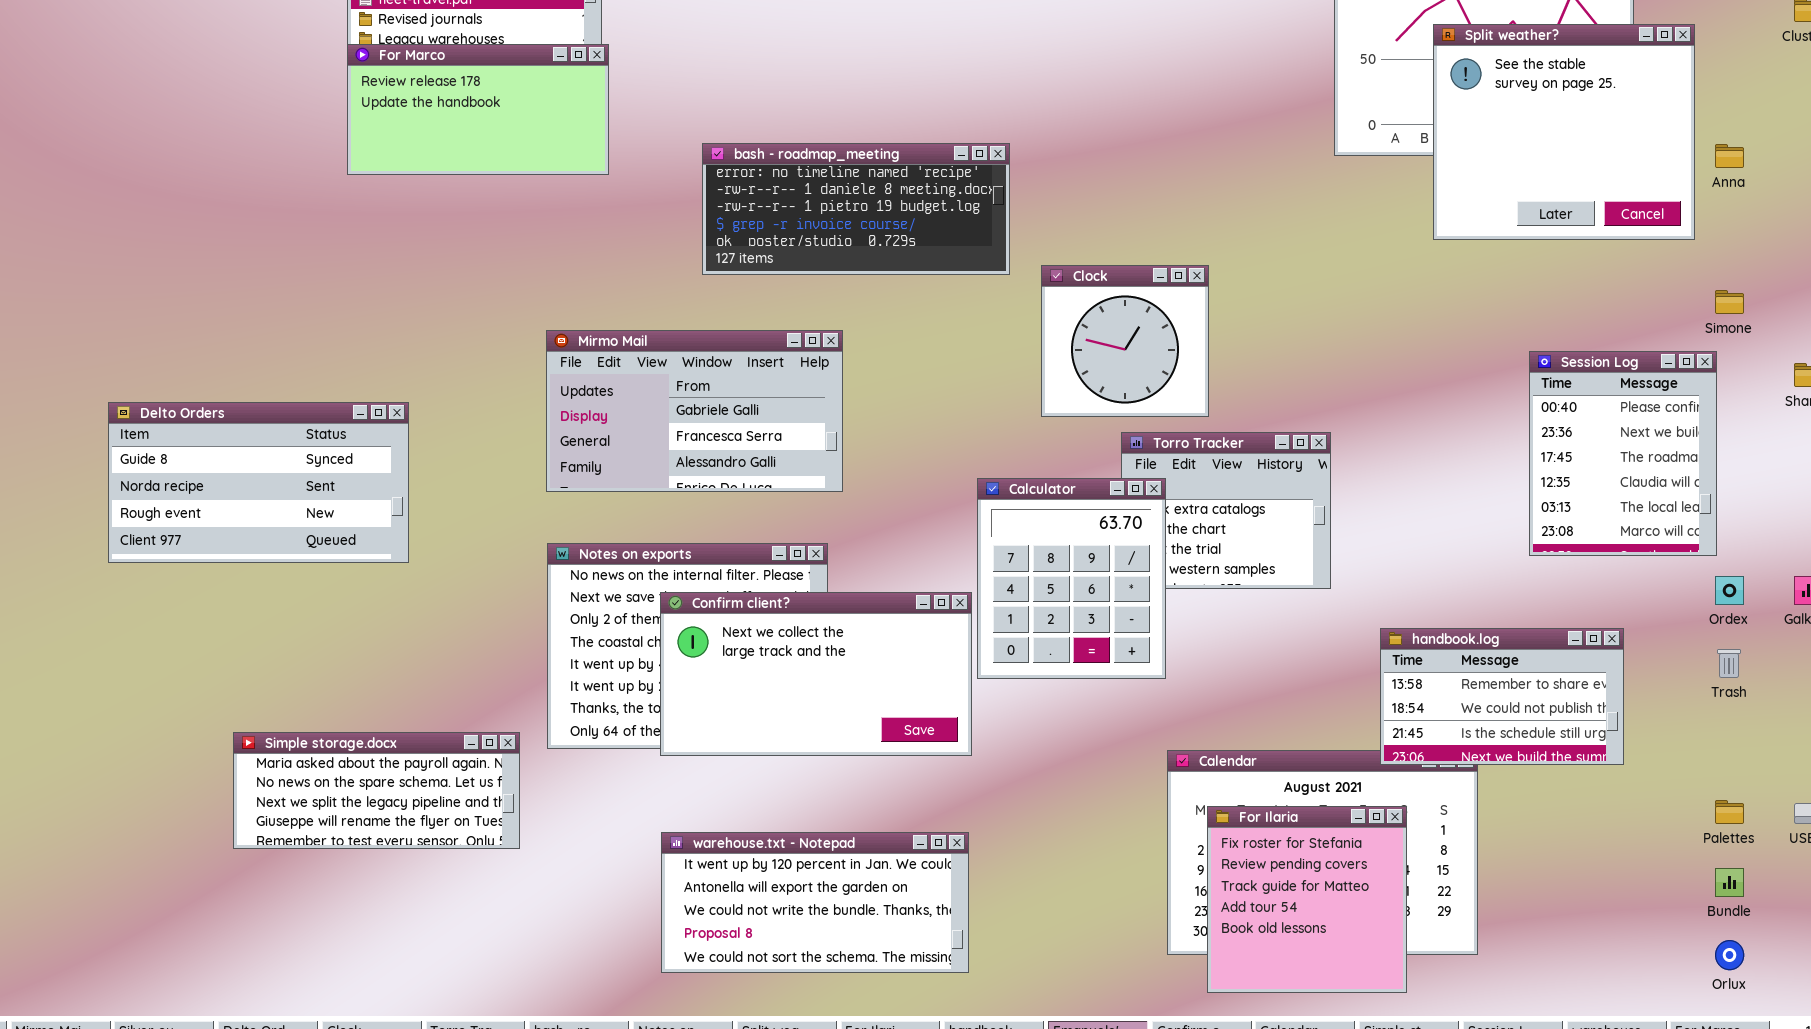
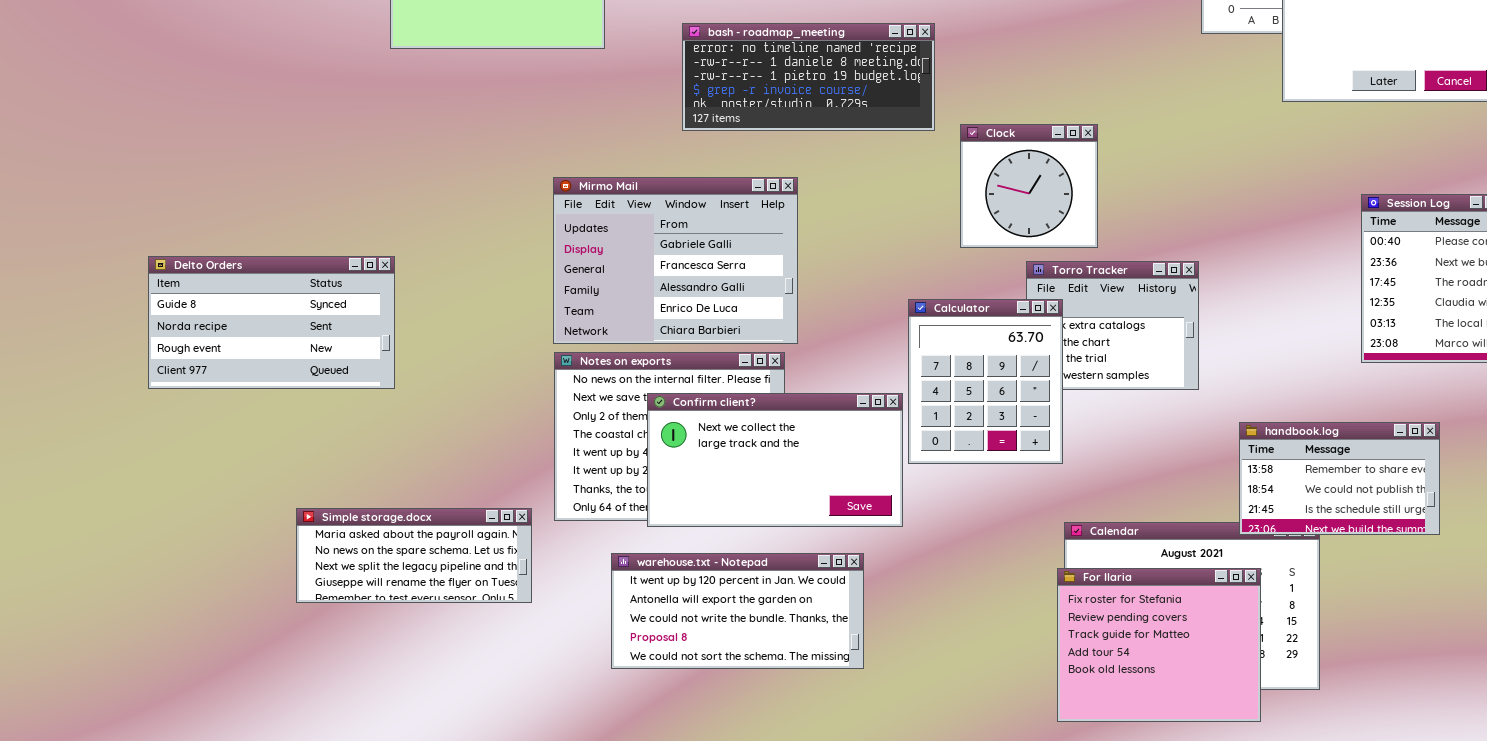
Mirmo Mail: [546,330,843,492] -> [553,177,798,344], resized
Delto Orders: [108,402,409,563] -> [148,256,395,389], moved
For Ilaria: [1207,806,1407,993] -> [1057,568,1261,722], resized
warehouse.txt - Notepad: [661,832,969,973] -> [611,553,864,669], moved

